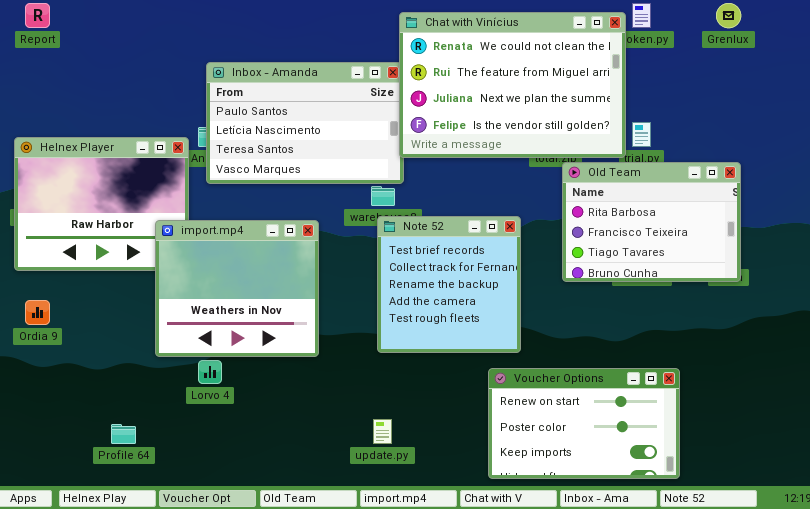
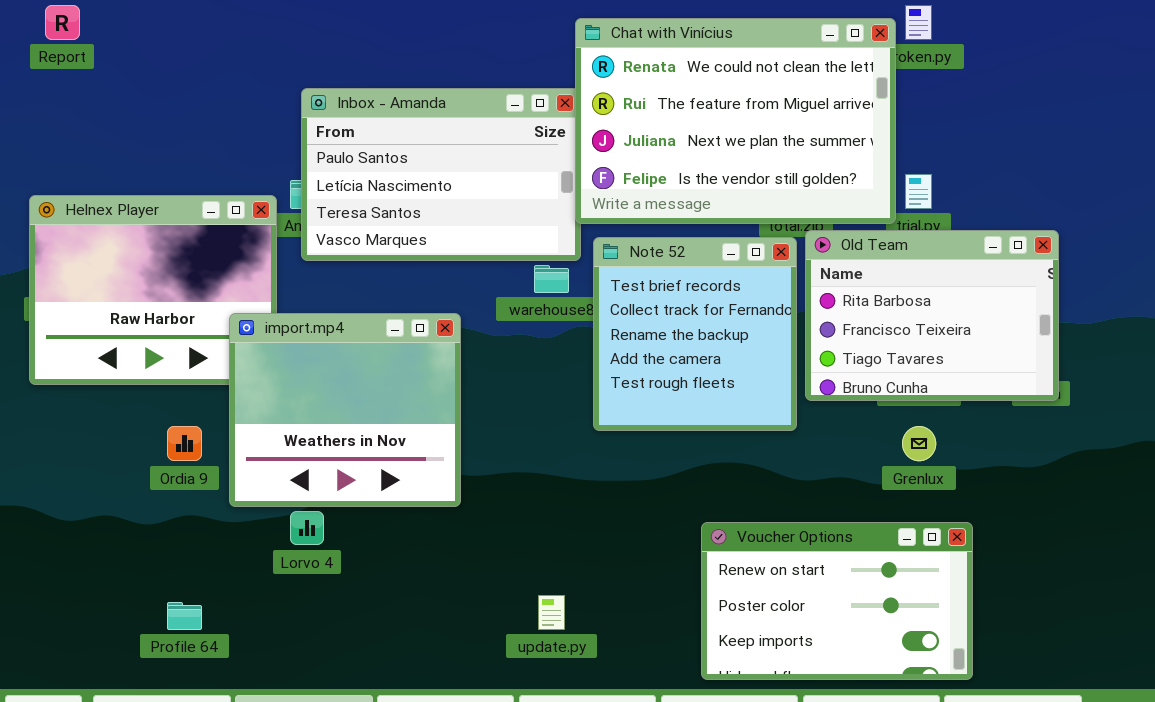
Grenlux: [716,3,741,28] -> [902,426,936,461], moved
Note 52: [377,216,521,353] -> [593,237,797,431], moved
Ordia 9: [25,300,50,325] -> [167,426,202,461], moved

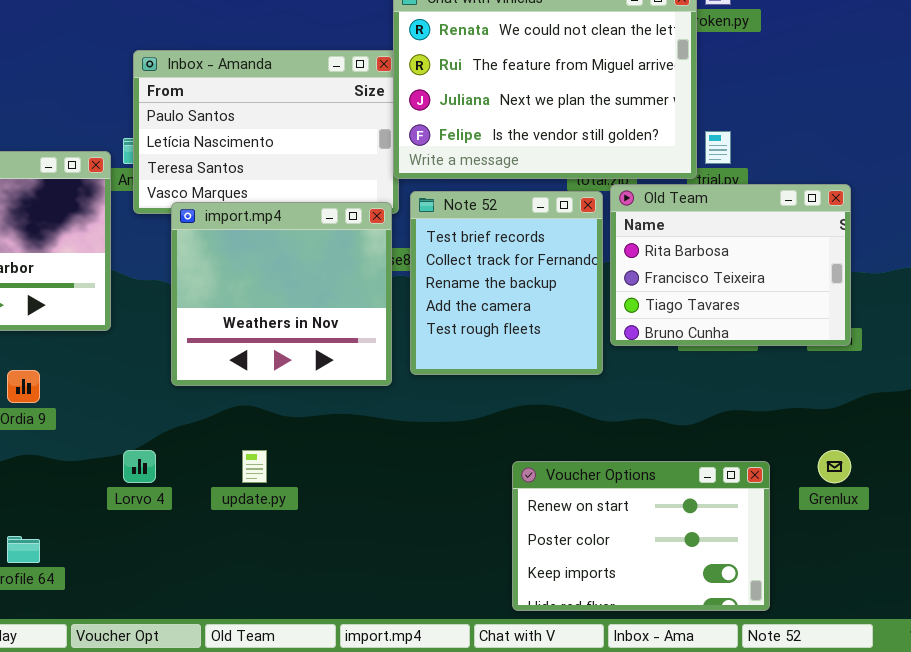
import.mp4: [229,313,461,507] -> [171,202,392,386], moved
Grenlux: [902,426,936,461] -> [818,450,851,483], moved
update.py: [538,595,565,630] -> [242,450,267,483], moved

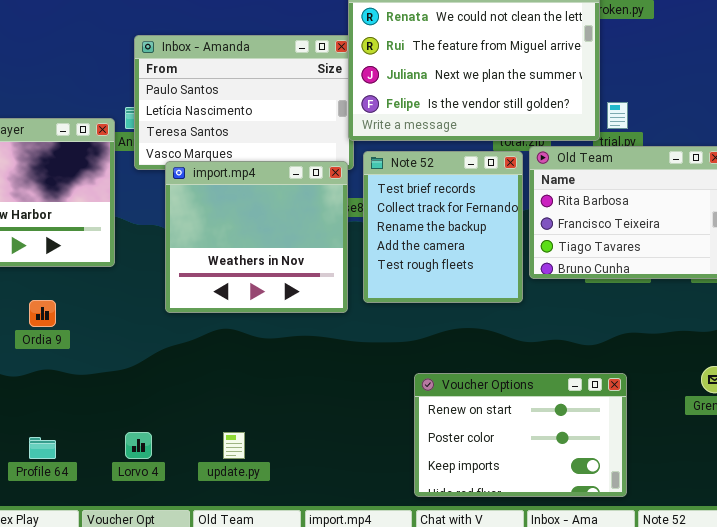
Lorvo 4: [123,450,156,483] -> [125,432,152,459], moved
update.py: [242,450,267,483] -> [223,432,245,459], moved
Voucher Options: [512,461,770,611] -> [414,373,627,497], moved

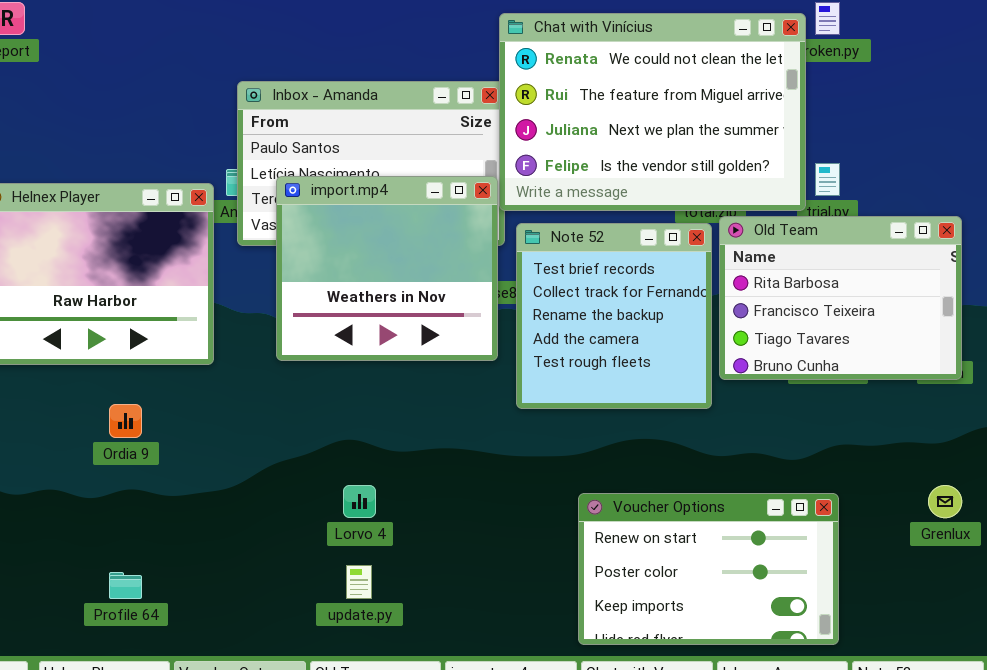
import.mp4: [165,161,348,313] -> [276,176,498,361], moved
Lorvo 4: [125,432,152,459] -> [343,485,376,518], moved

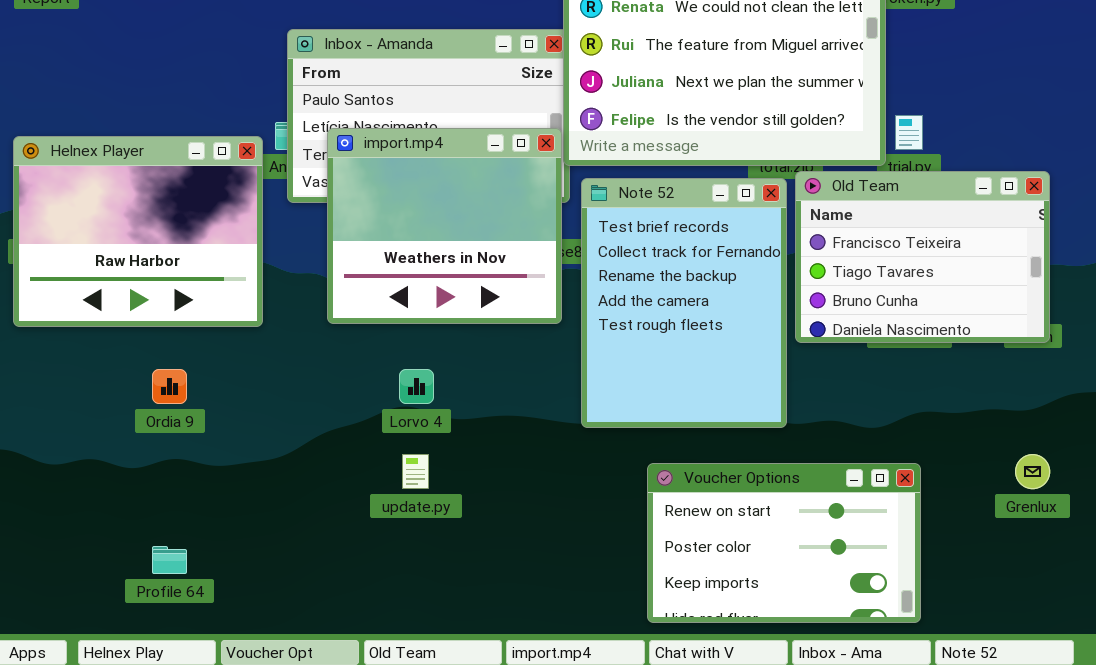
Old Team: [719,216,962,380] -> [795,171,1050,343], scrolled down 1 row
Note 52: [516,223,712,409] -> [581,178,787,428], resized
Lorvo 4: [343,485,376,518] -> [399,369,434,404], moved
update.py: [346,565,372,599] -> [402,454,429,489], moved

